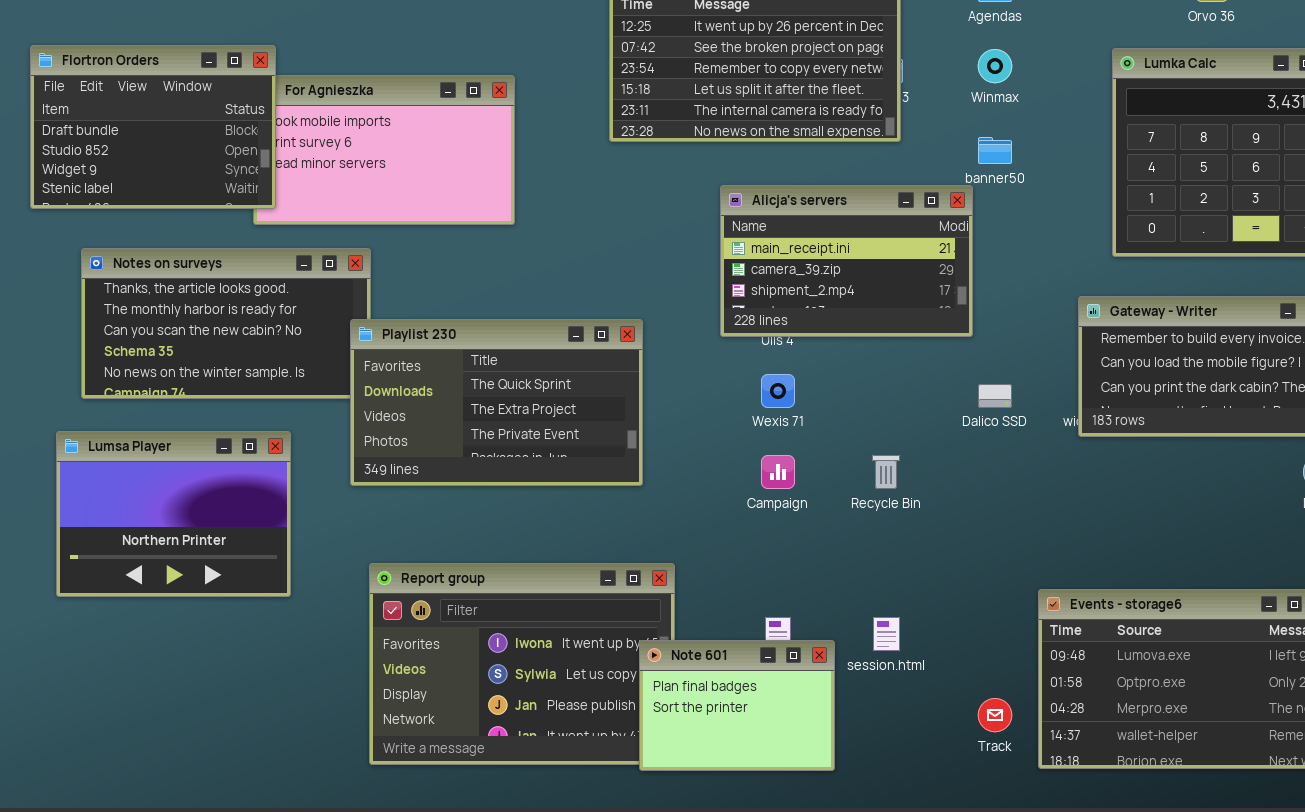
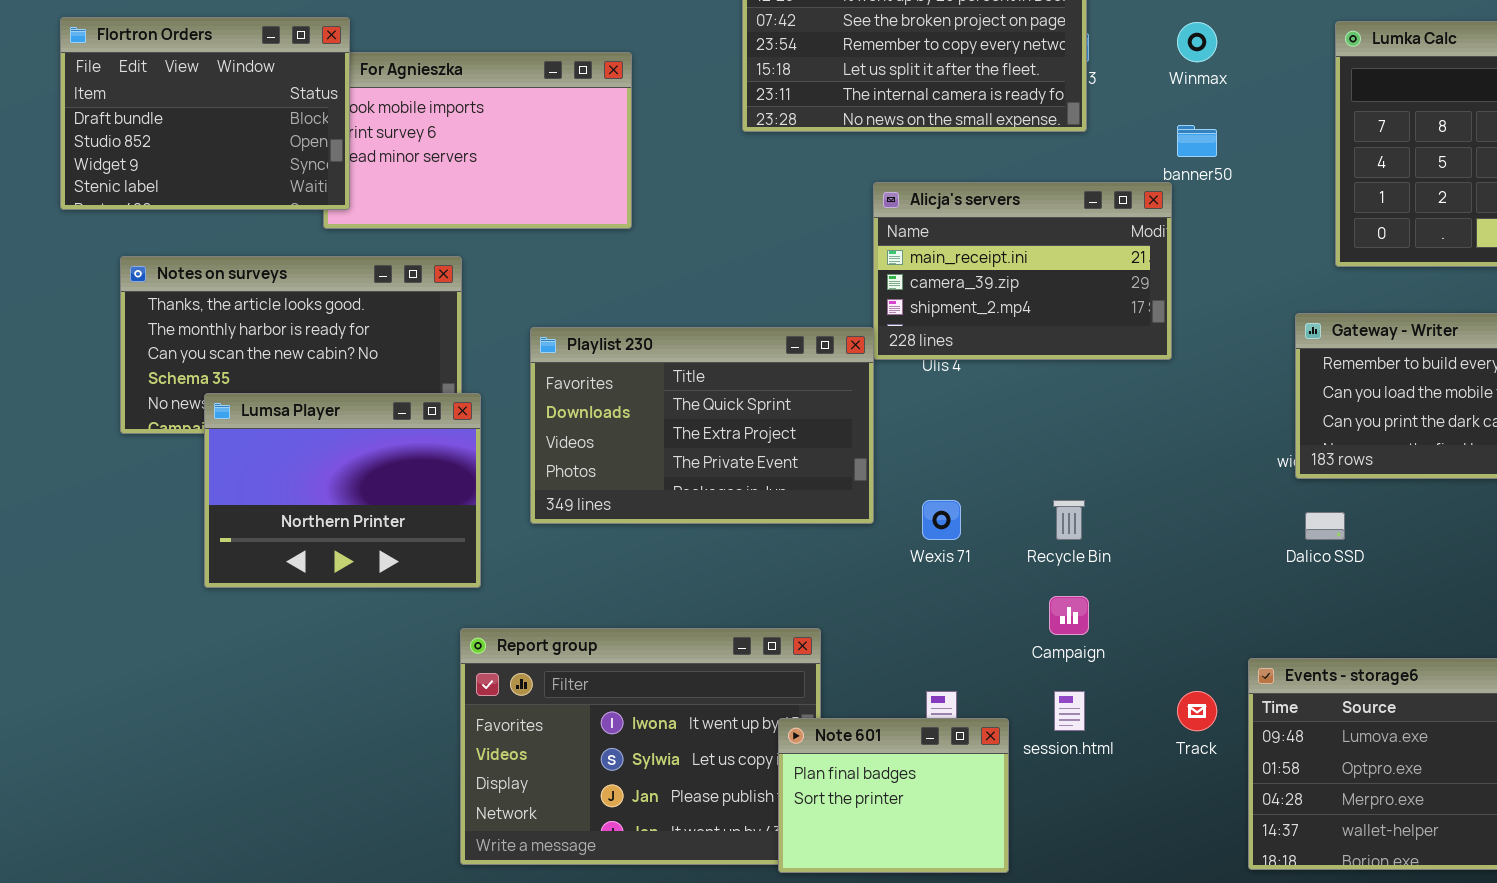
Playlist 230: [350,319,643,486] -> [530,327,874,524], moved
Wexis 71: [761,374,795,408] -> [922,500,961,540], moved
Dalico SSD: [978,384,1012,408] -> [1305,512,1345,540], moved
Lumsa Player: [56,431,291,597] -> [204,393,481,588], moved
Campaign: [761,455,795,489] -> [1049,596,1089,635], moved
Track: [978,698,1012,732] -> [1177,691,1217,731], moved

